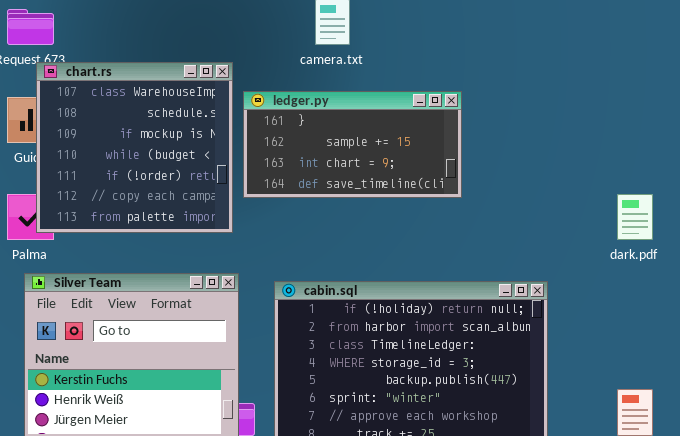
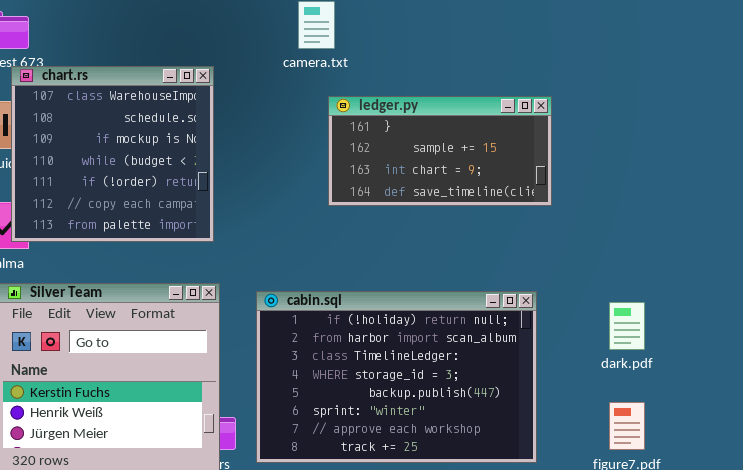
ledger.py: [243,91,462,198] -> [328,96,552,206], moved
dark.pdf: [617,194,653,240] -> [609,302,645,350], moved

